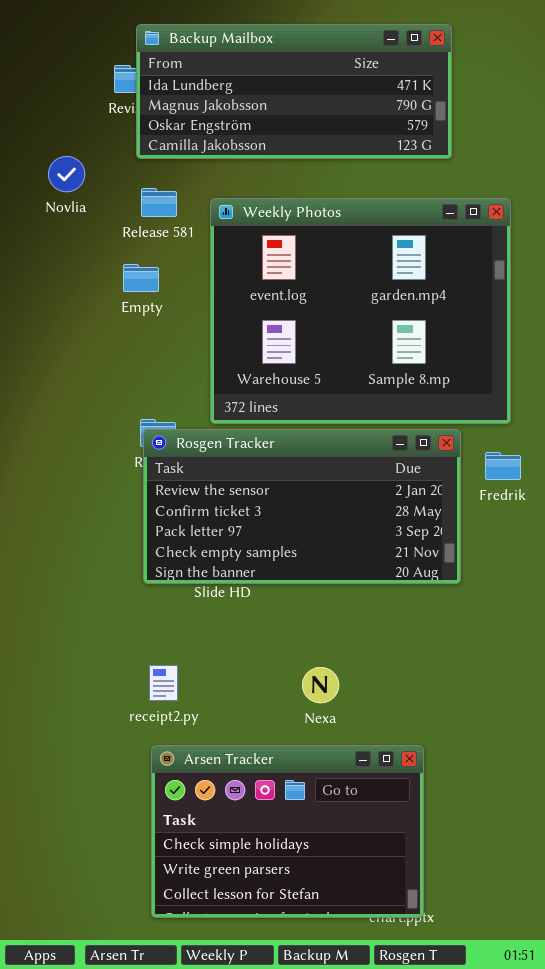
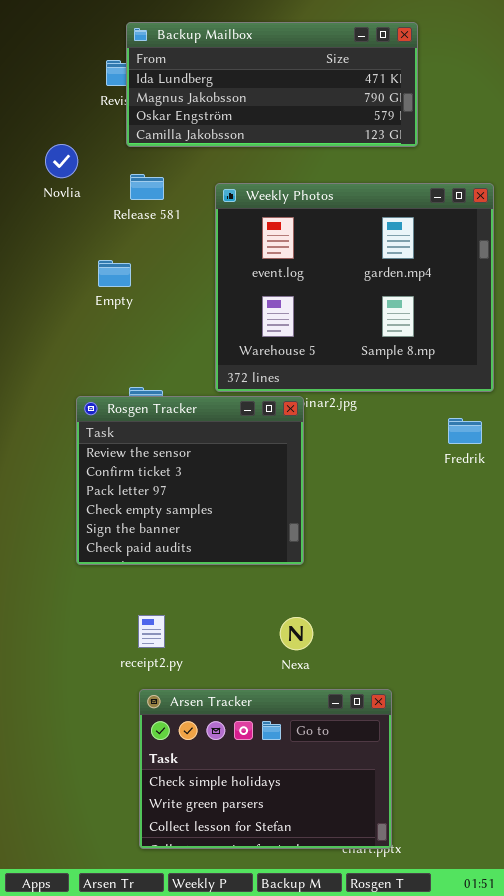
Weekly Photos: [210,198,511,424] -> [215,183,494,392], moved
Empty: [123,264,159,292] -> [98,260,131,287], moved
Rosgen Tracker: [143,429,461,584] -> [76,396,304,565], moved, resized

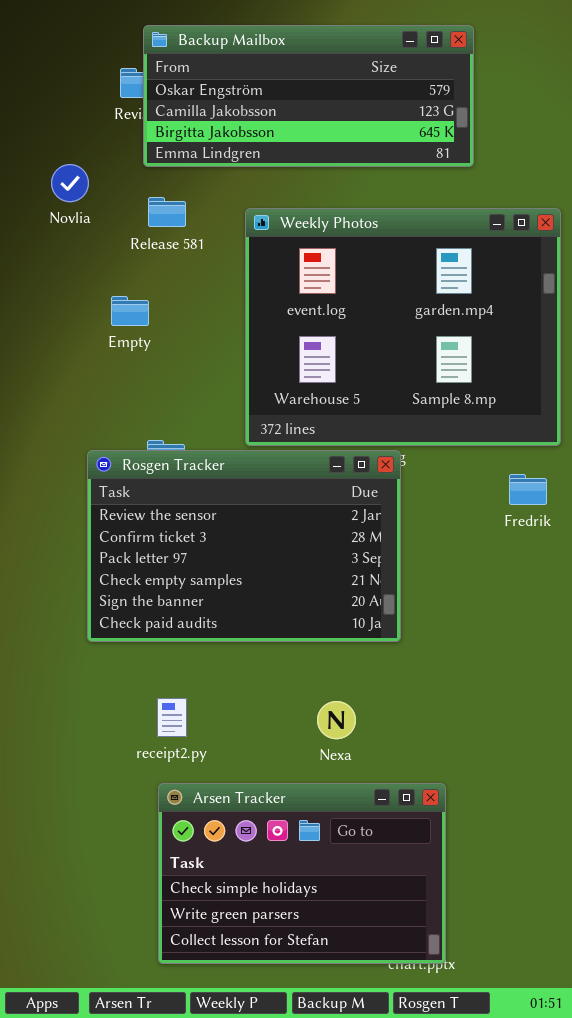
Backup Mailbox: [126,22,418,147] -> [143,25,474,167], scrolled down 2 rows
Rosgen Tracker: [76,396,304,565] -> [87,450,401,642], resized

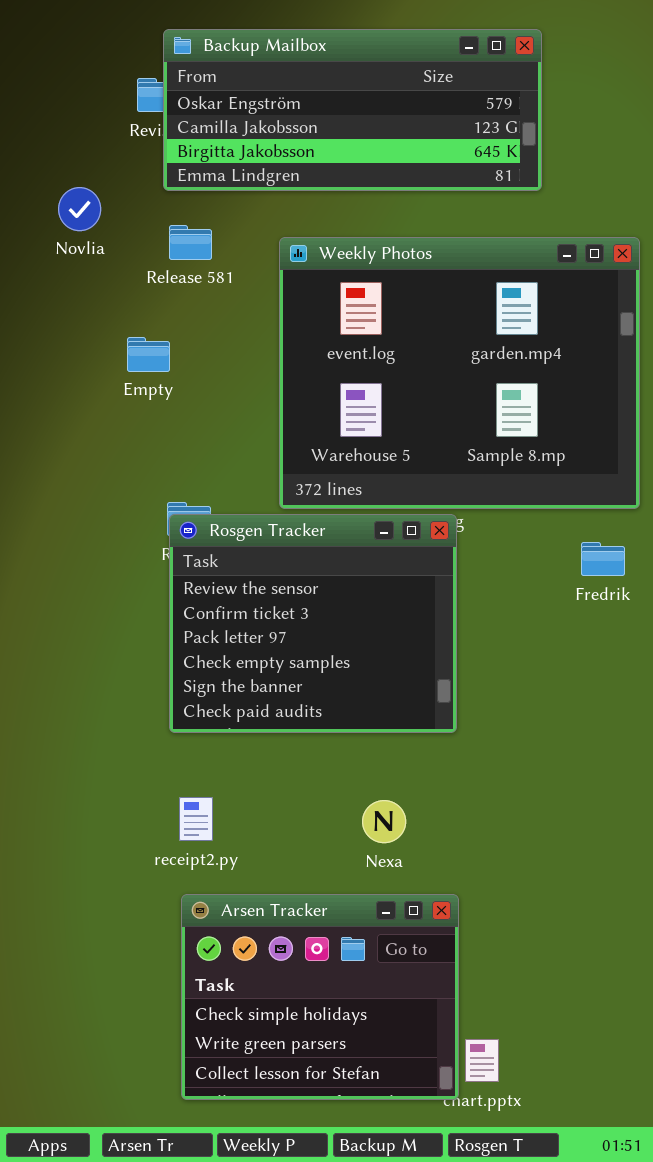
Rosgen Tracker: [87,450,401,642] -> [169,514,457,733], resized
Arsen Tracker: [158,783,446,964] -> [181,894,459,1100], resized

